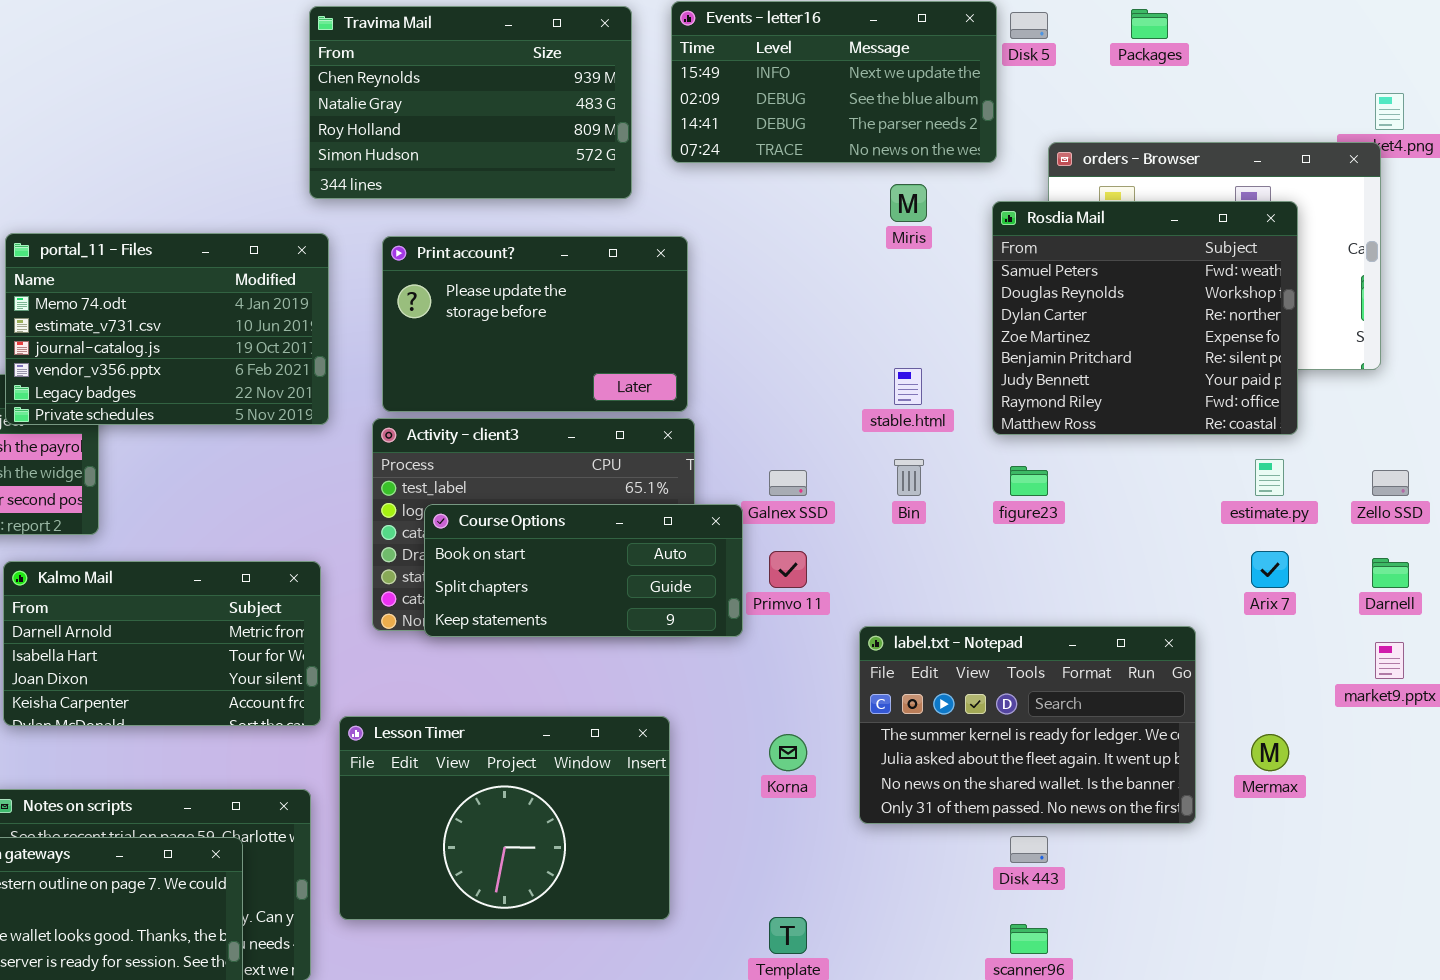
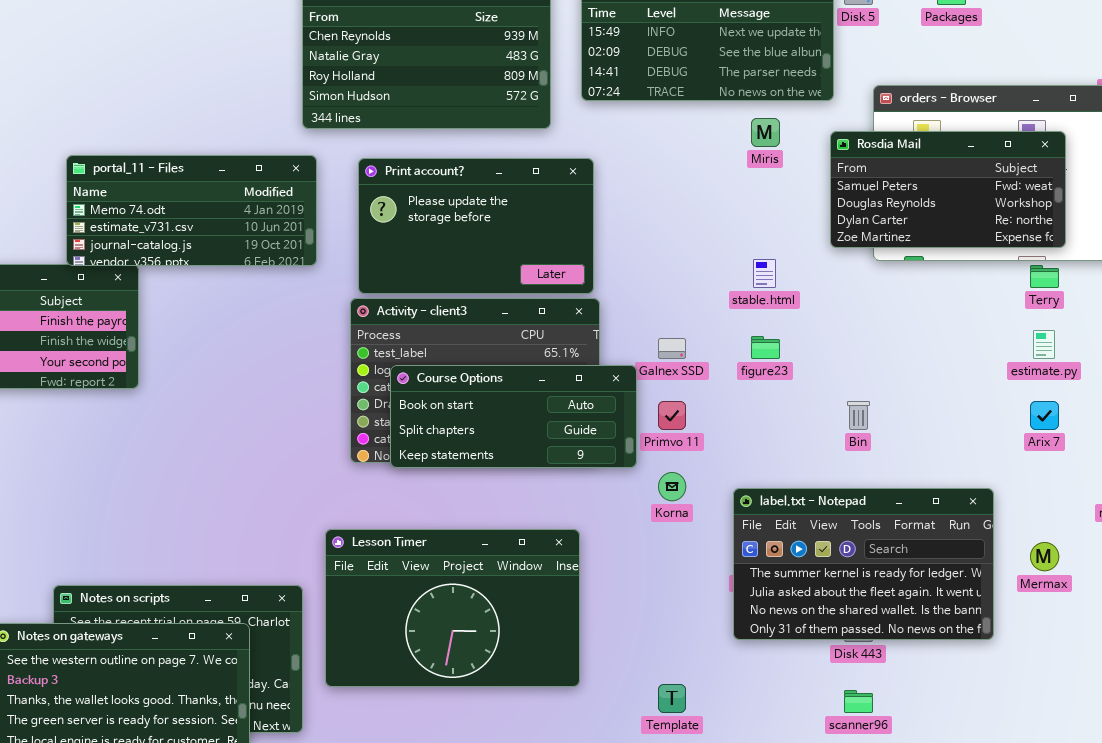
Rosdia Mail: [992,201,1298,435] -> [830,131,1066,248], resized
portal_11 - Files: [5,233,329,425] -> [66,155,317,266], resized
Bin: [894,459,924,496] -> [847,401,870,430], moved
figure23: [1010,466,1048,496] -> [751,336,780,359], moved
Kalmo Mail: [3,561,321,726] -> none, closed
label.txt - Notepad: [859,626,1196,824] -> [733,488,994,640], moved
Korna: [769,734,807,771] -> [658,472,686,501], moved

